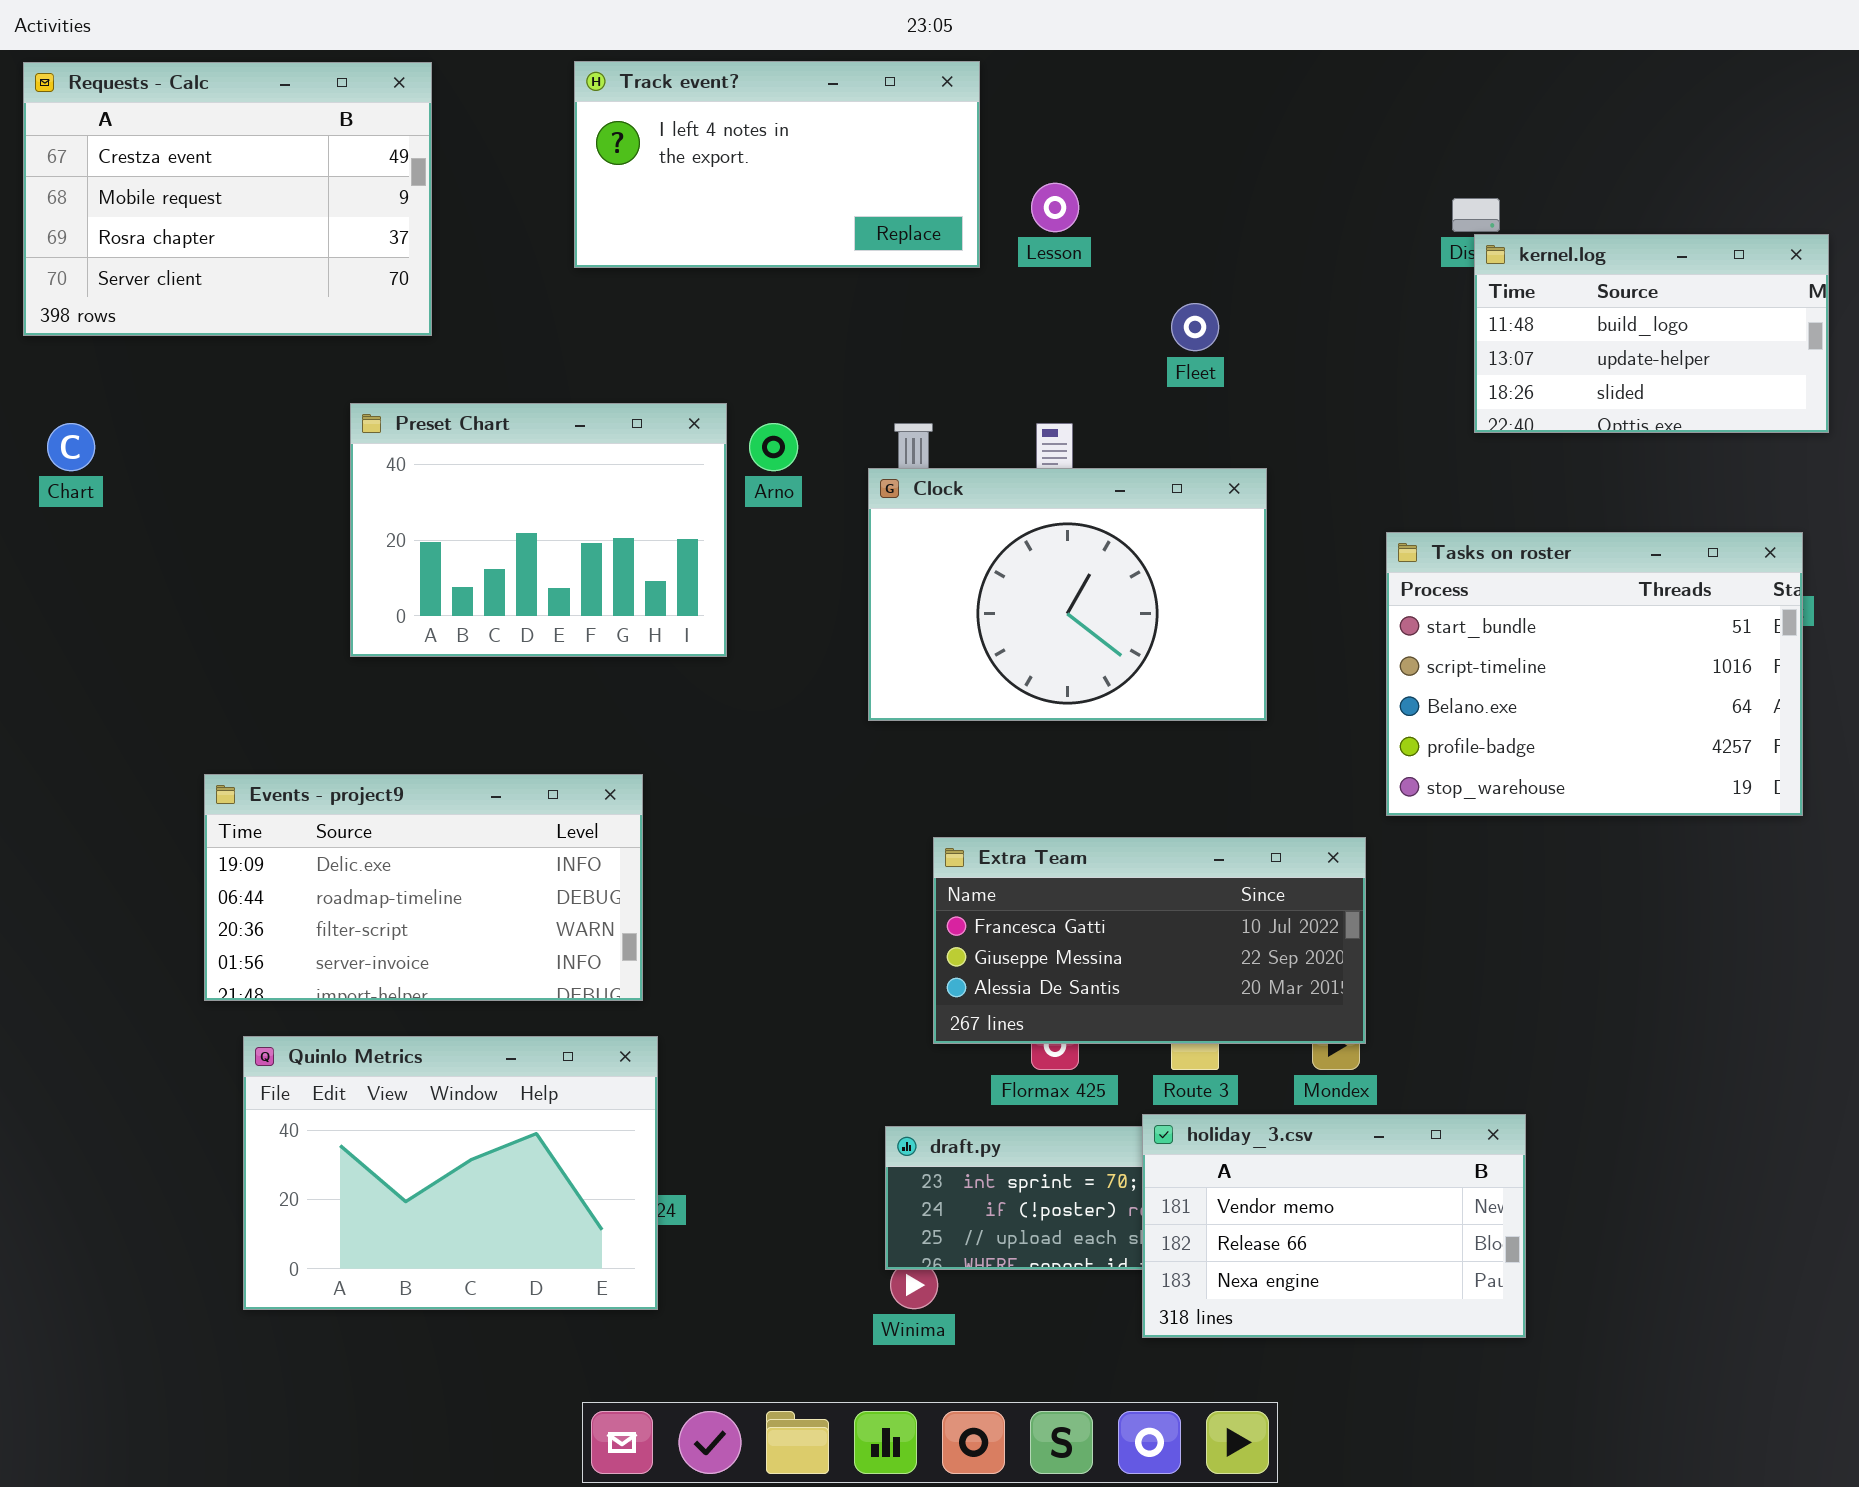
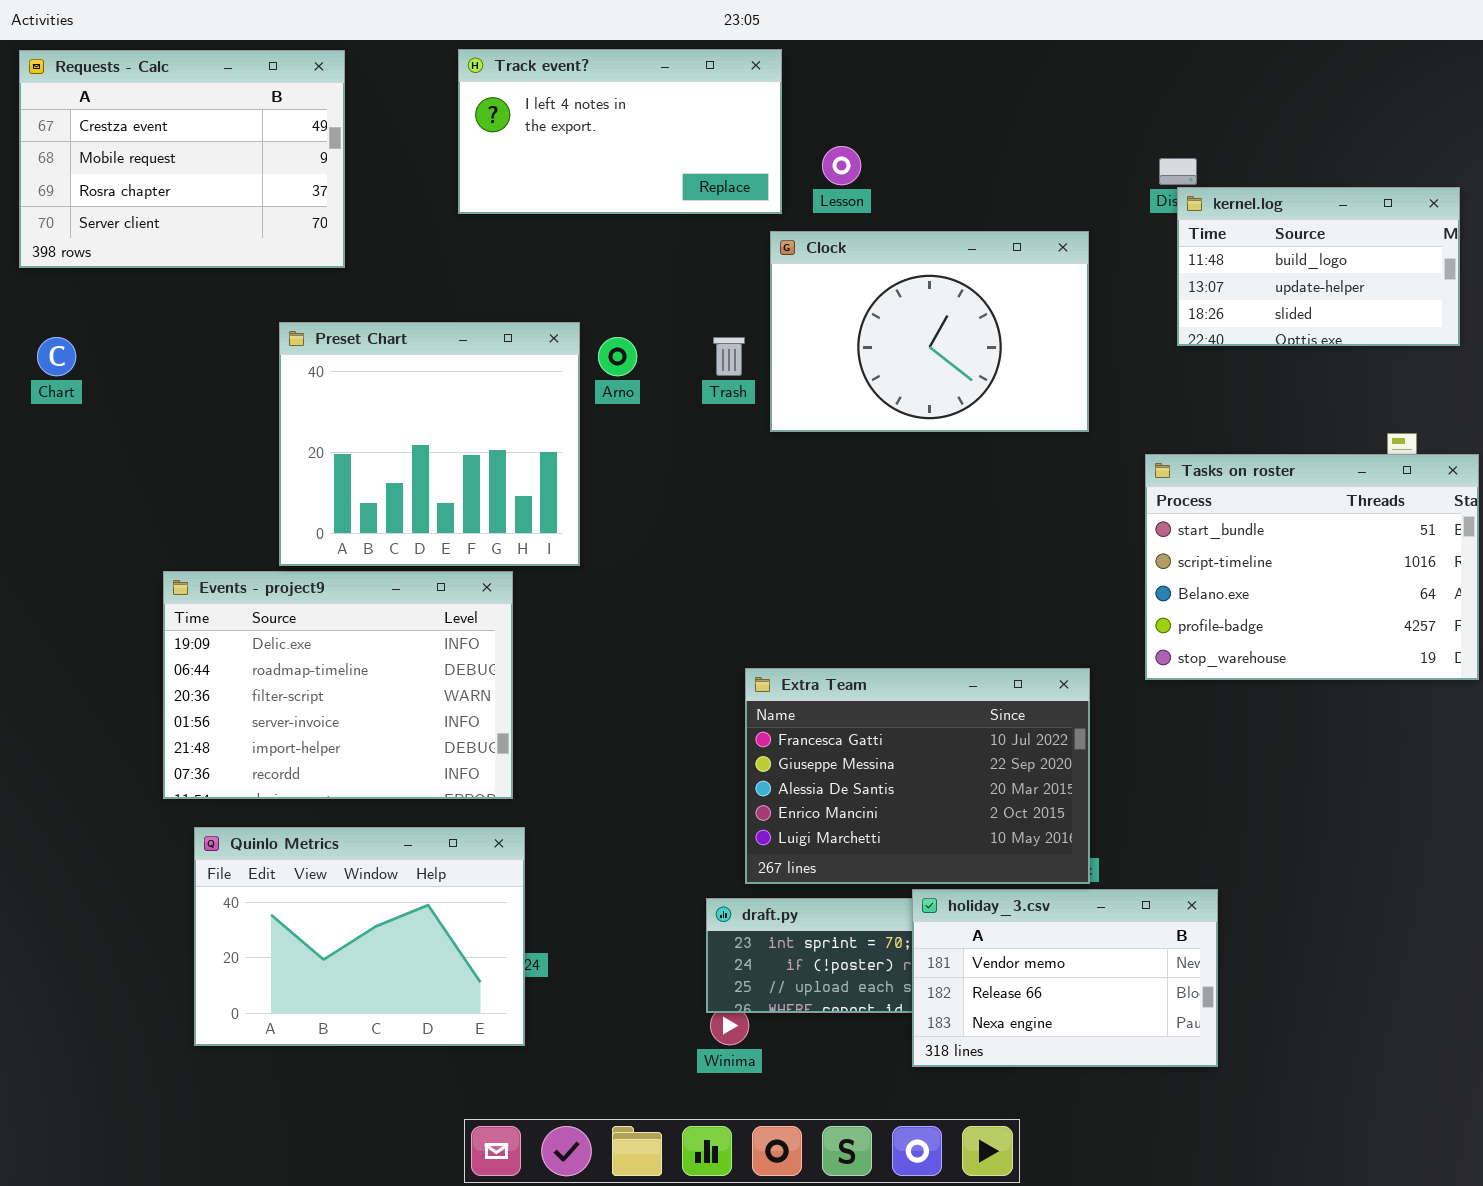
Preset Chart: [350,403,727,657] -> [279,322,580,566], resized
Clock: [868,468,1267,721] -> [770,231,1089,432], moved
Tasks on roster: [1386,532,1803,816] -> [1145,454,1479,680], moved
Events - project9: [204,774,643,1001] -> [163,571,513,799], resized
Extra Team: [933,837,1366,1044] -> [745,668,1090,884], resized

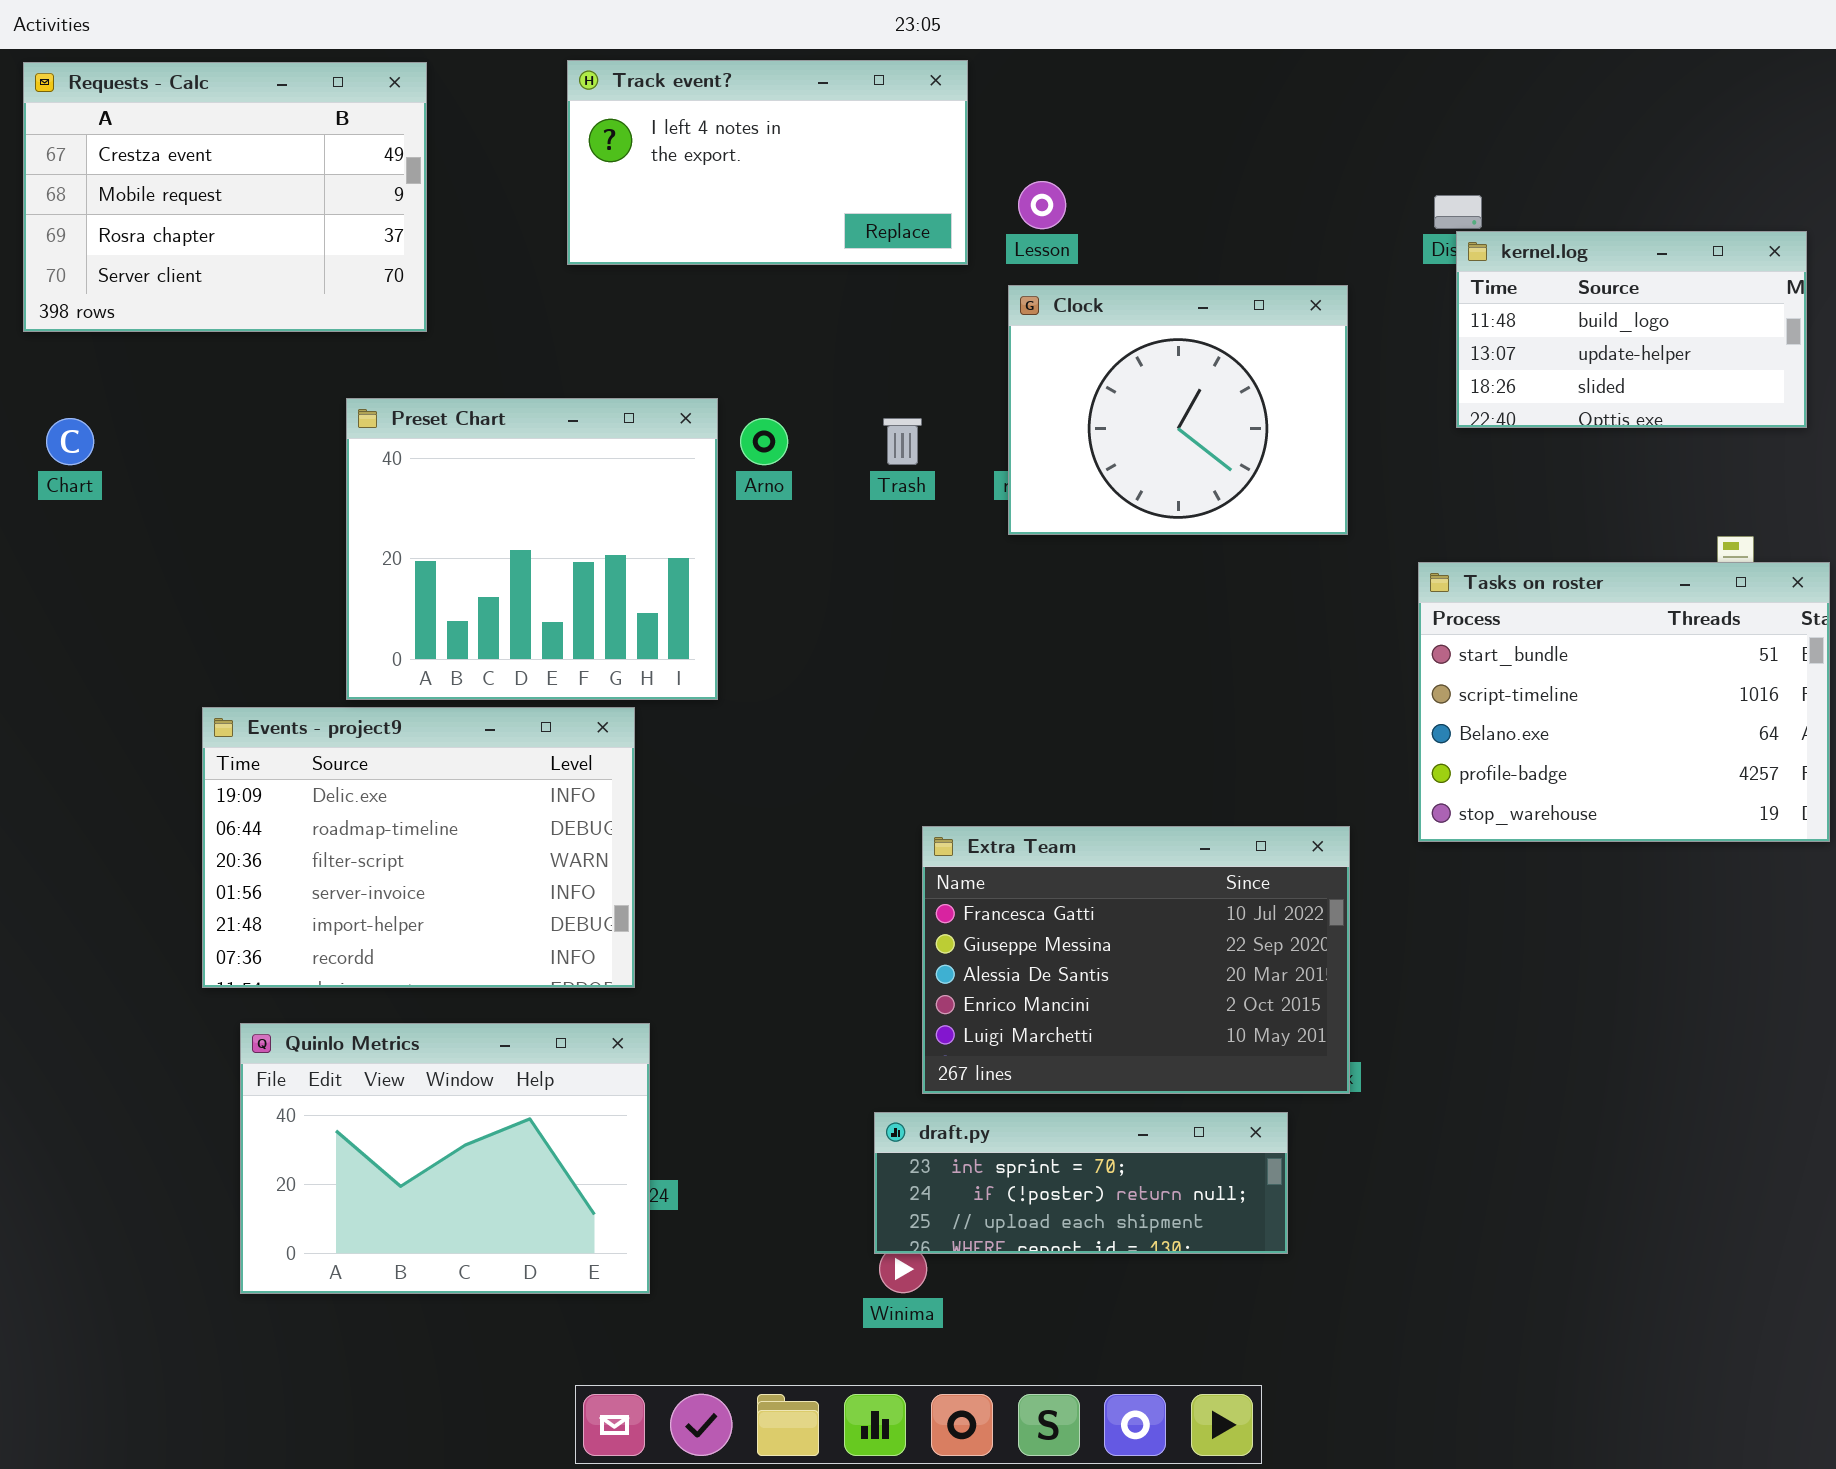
Clock: [770,231,1089,432] -> [1008,285,1348,535], resized
holiday_3.csv: [912,889,1218,1067] -> none, closed

